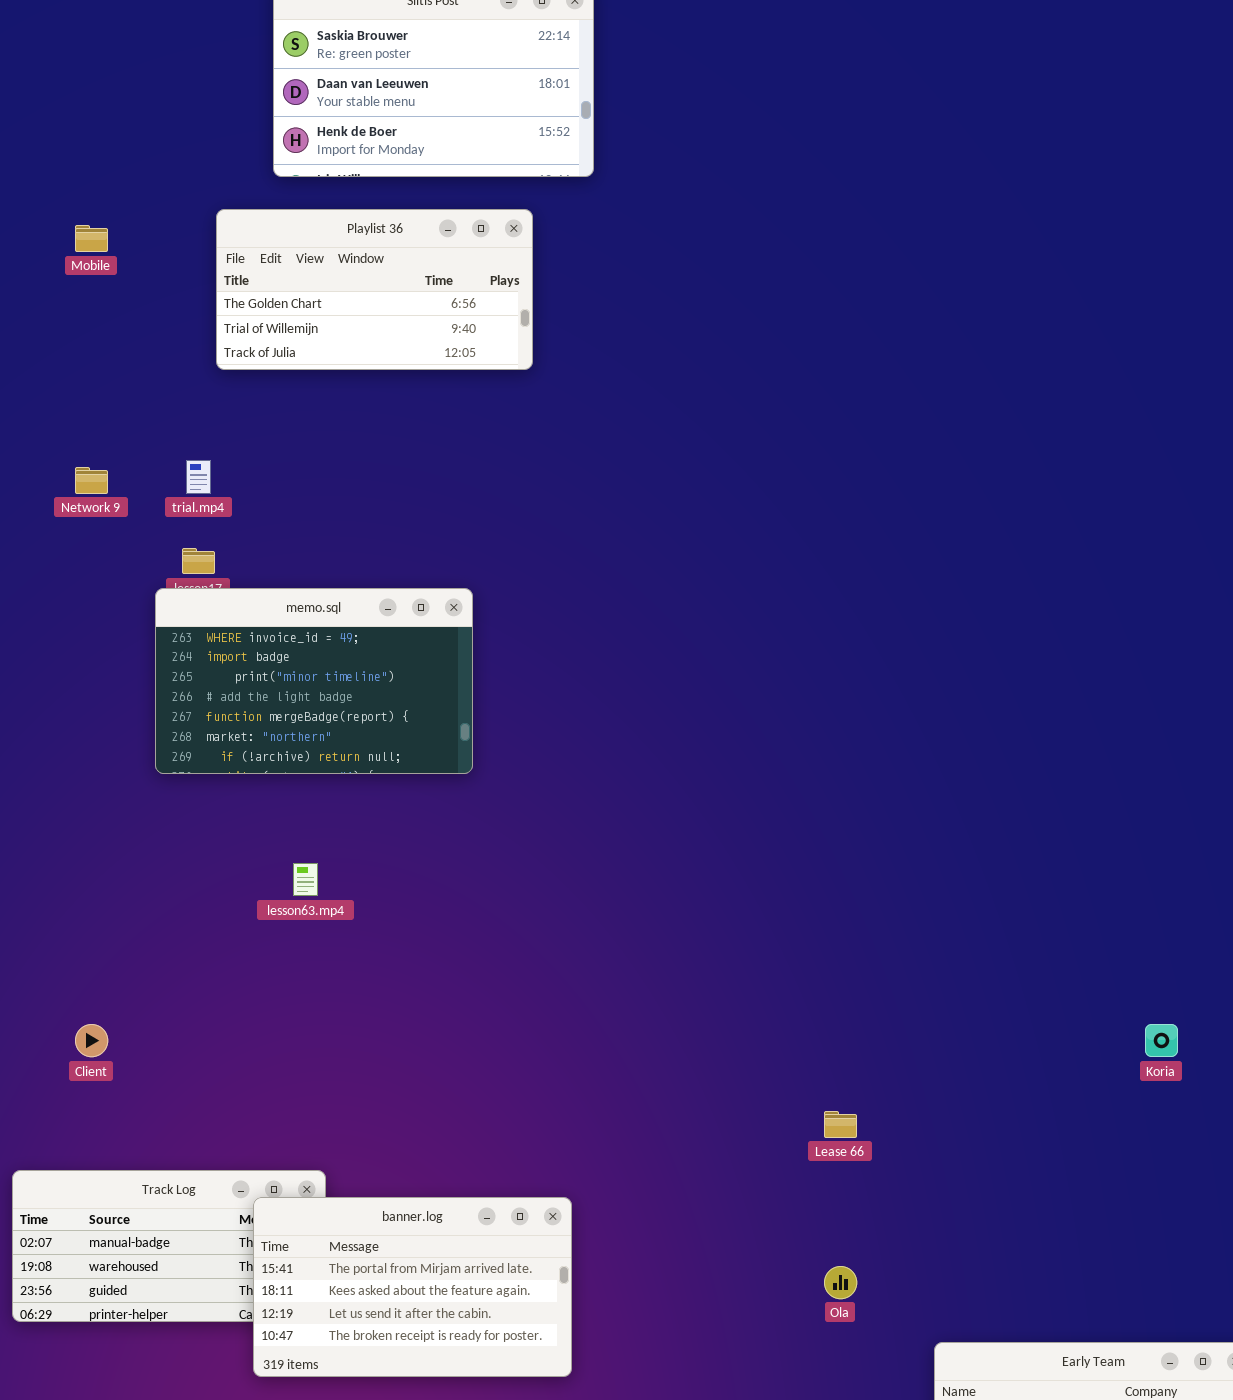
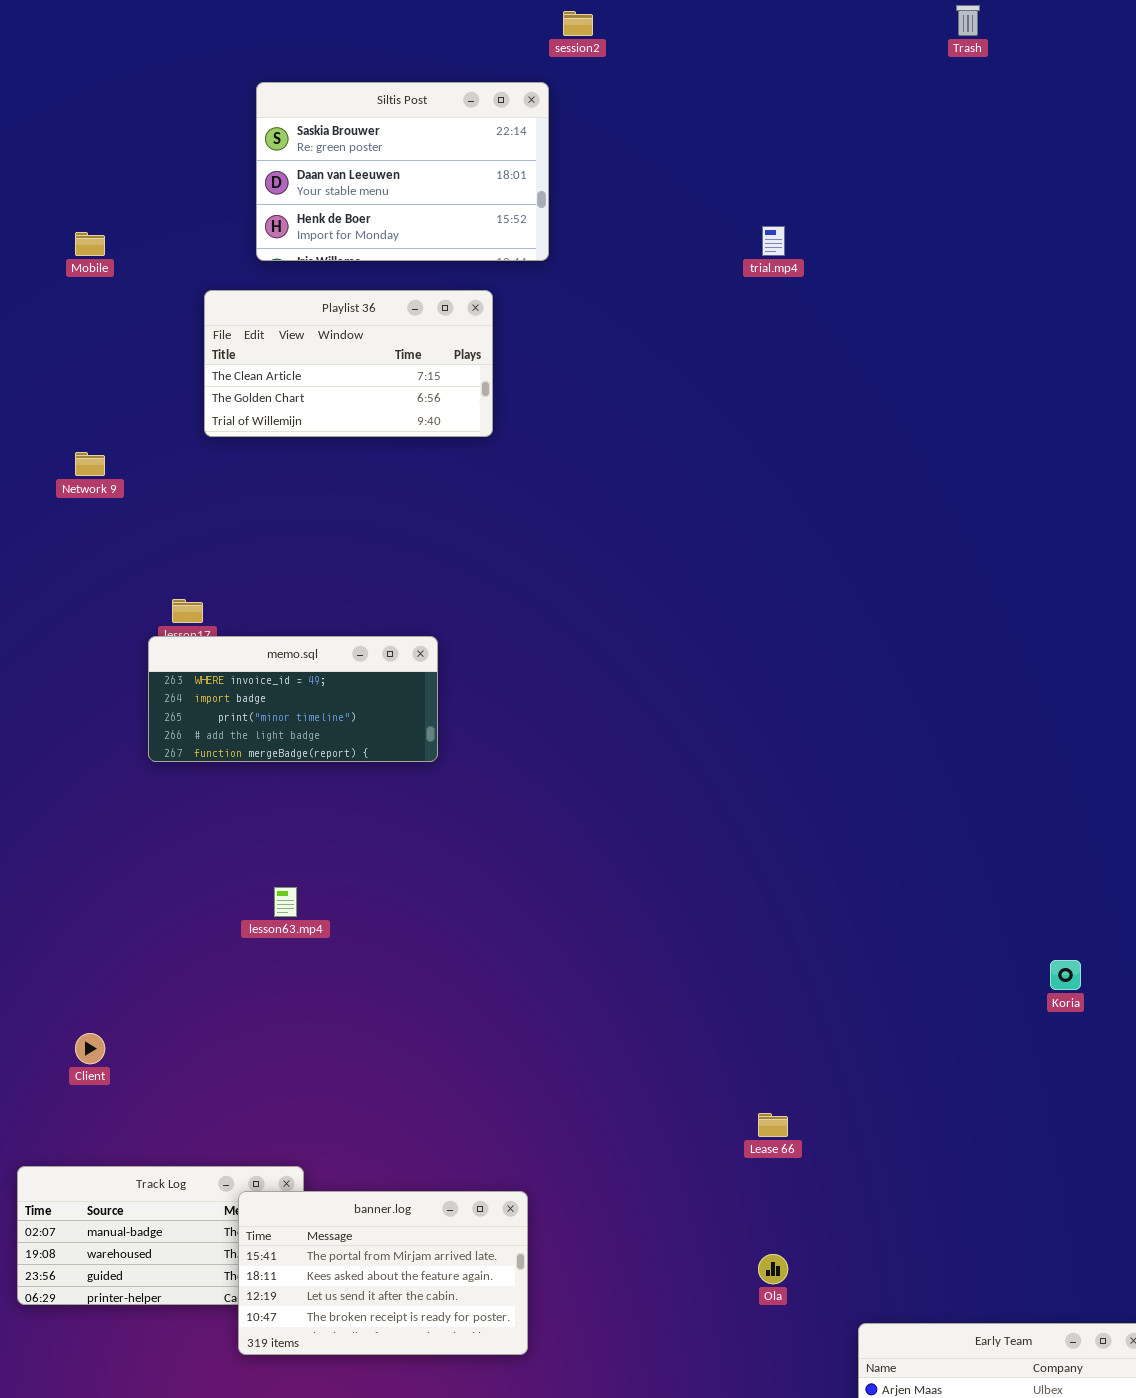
Playlist 36: [216,209,533,370] -> [204,290,493,437], scrolled up 1 row
Mobile: [75,225,108,252] -> [75,232,105,256], moved
trial.mp4: [186,460,211,494] -> [762,226,785,256], moved
Network 9: [75,467,108,494] -> [75,452,105,476], moved
memo.sql: [155,588,473,774] -> [148,636,438,762], resized
Koria: [1145,1024,1178,1057] -> [1050,960,1081,990], moved

